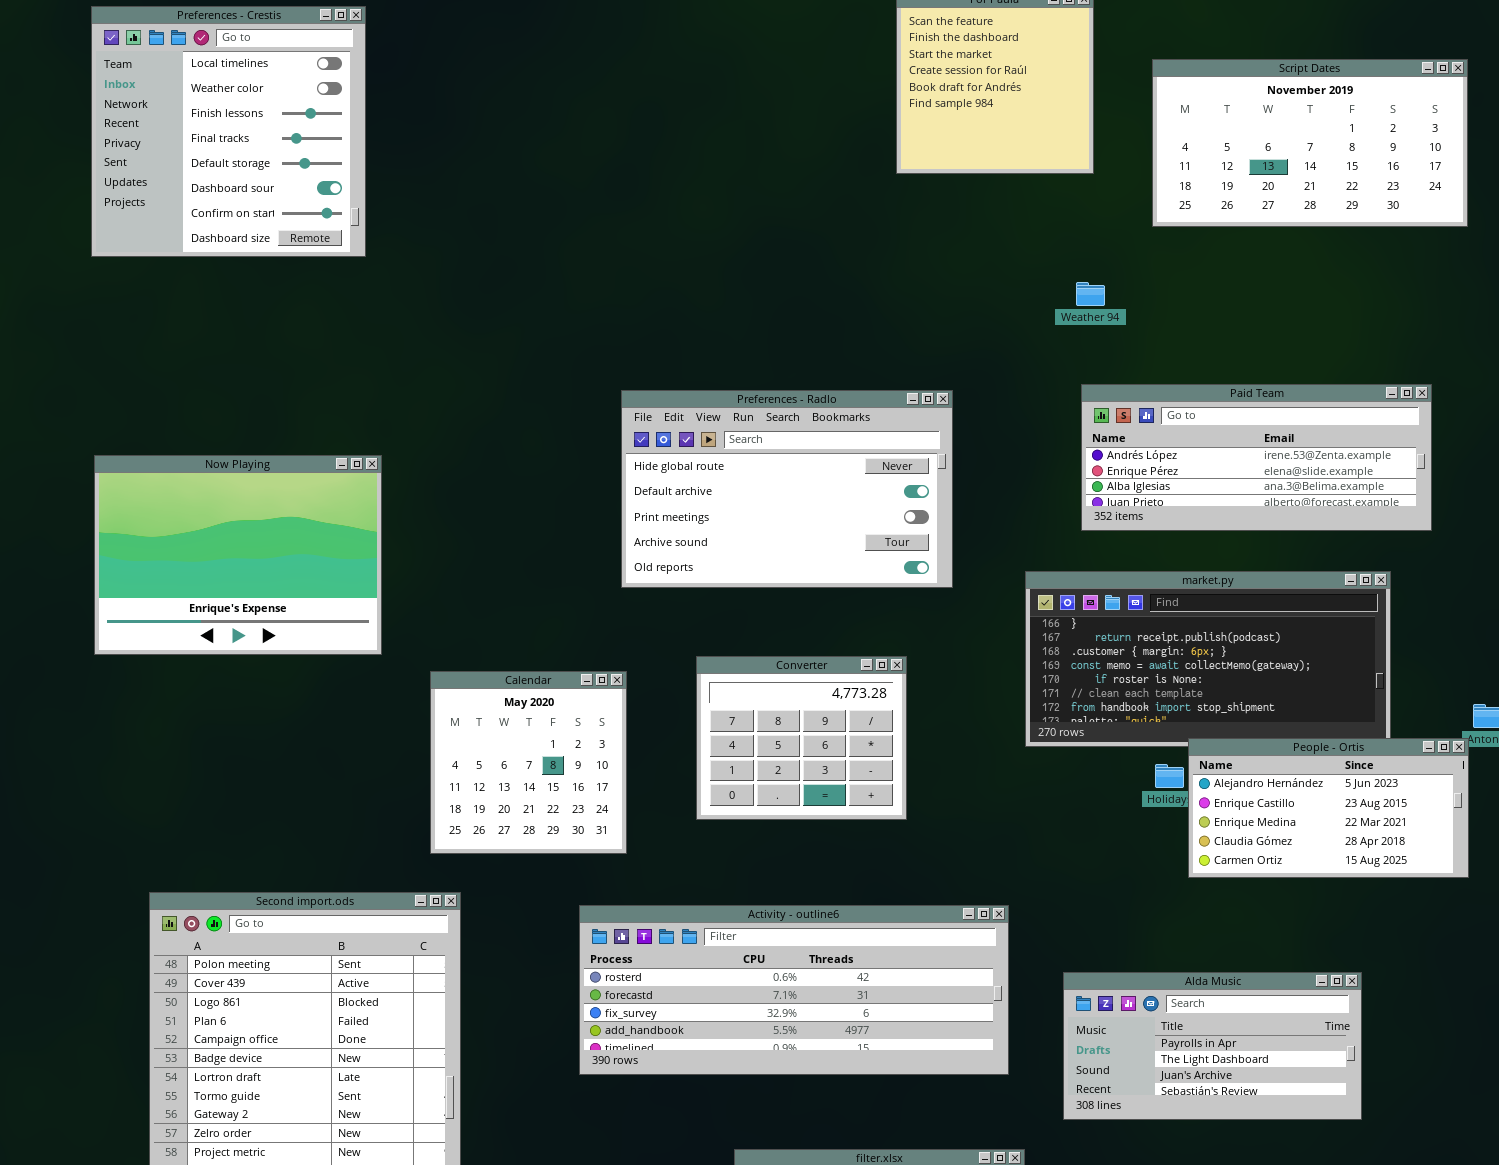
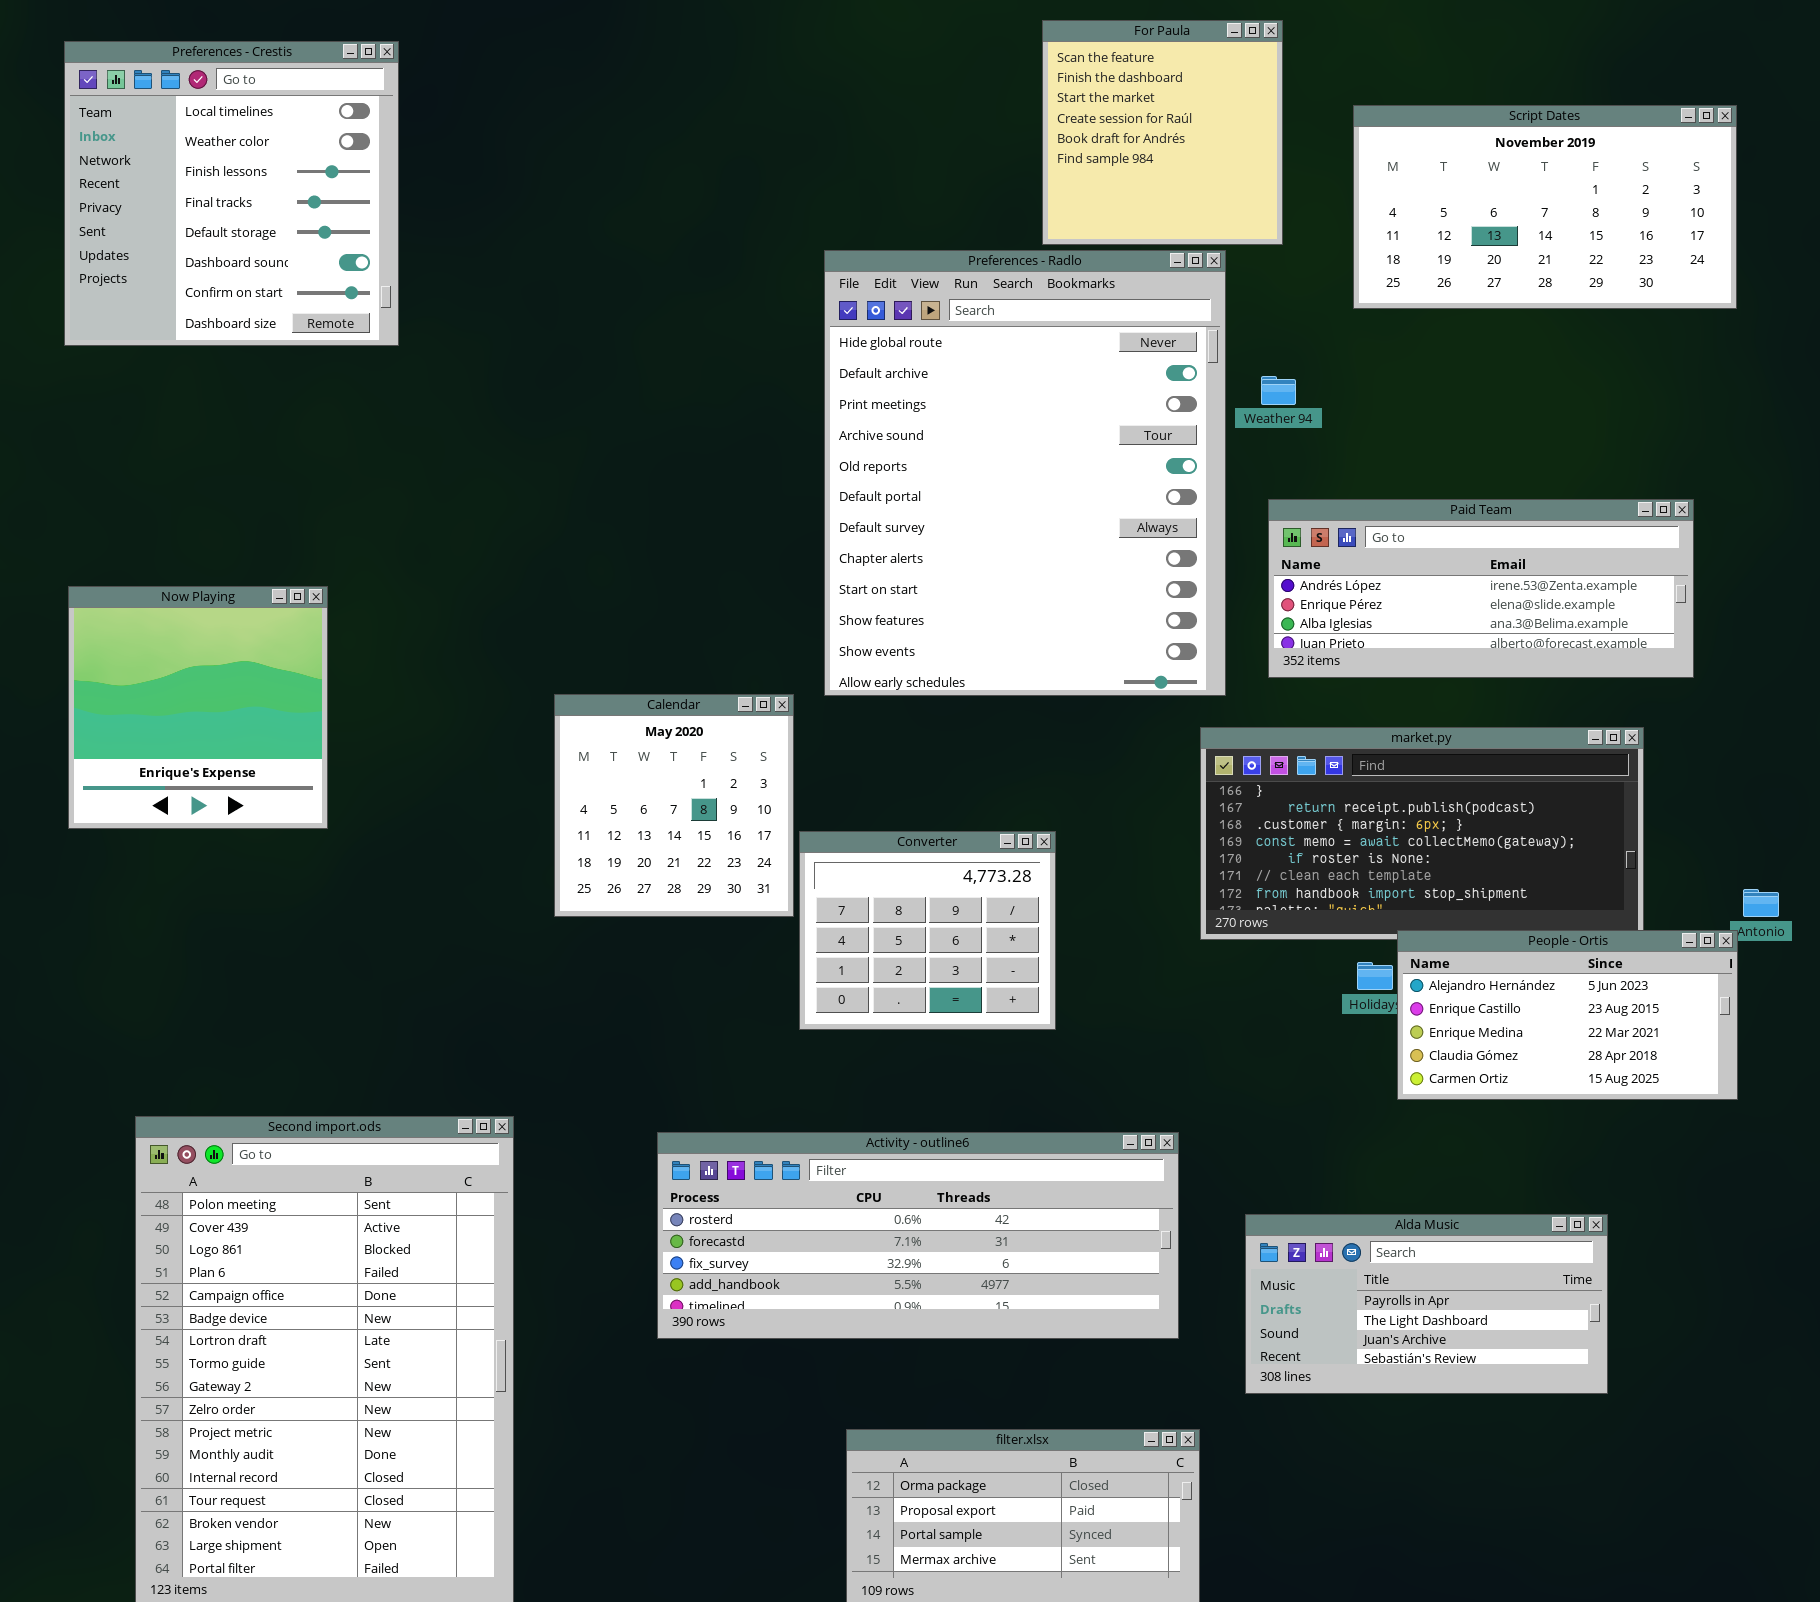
Preferences - Radlo: [621,390,953,588] -> [824,250,1226,696], moved, resized
Now Playing: [94,455,382,655] -> [68,586,328,829], resized
Calendar: [430,671,627,854] -> [554,694,794,917], moved

